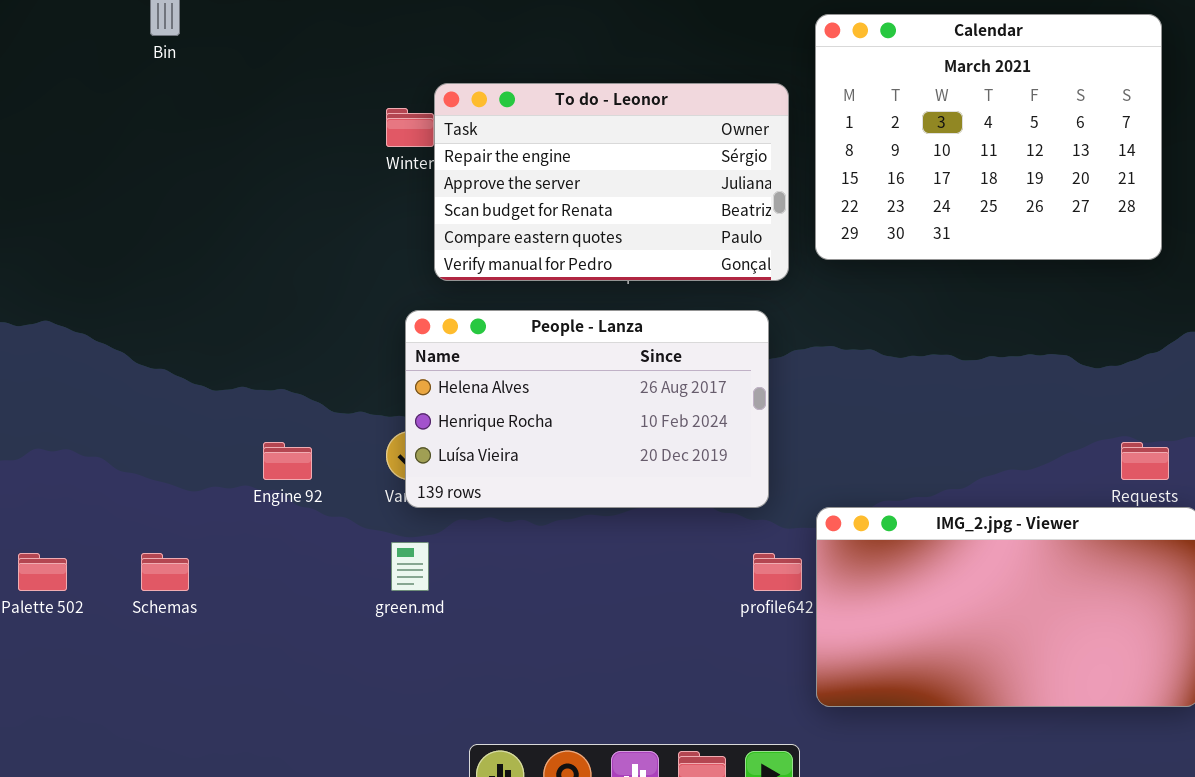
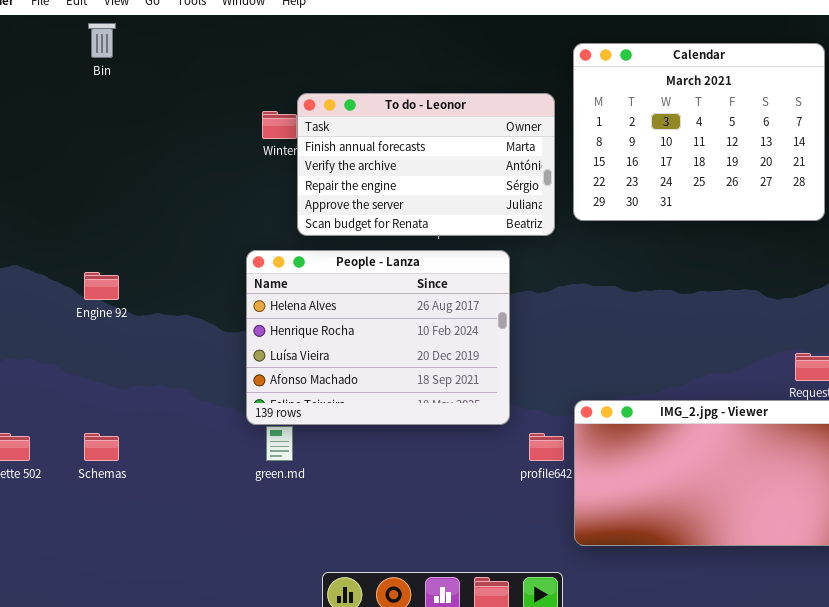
To do - Leonor: [434,83,789,281] -> [297,93,555,236], scrolled up 2 rows
People - Lanza: [405,310,769,508] -> [246,250,510,425], moved, resized
Engine 92: [263,442,312,480] -> [84,272,119,300], moved

